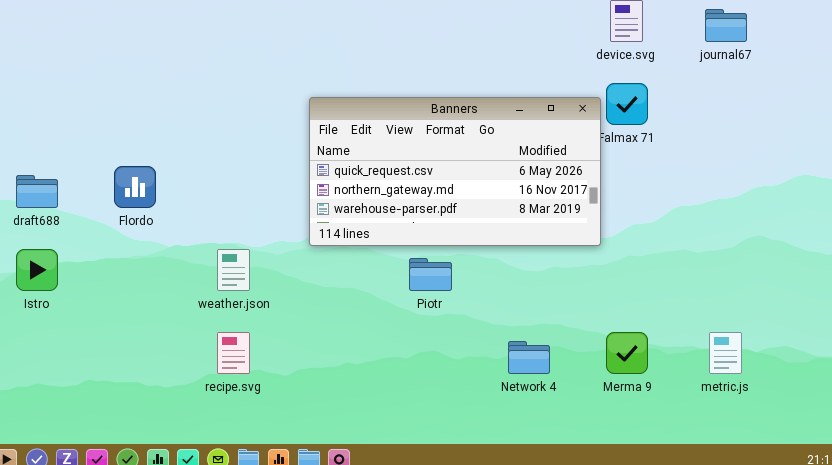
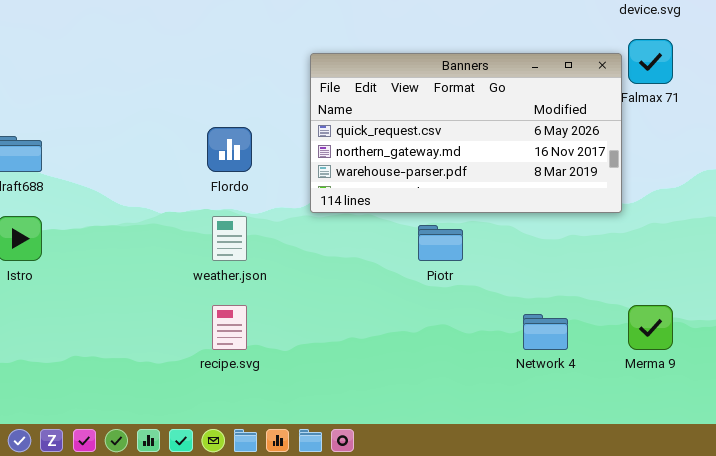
Flordo: [114,166,156,208] -> [207,127,252,172], moved

